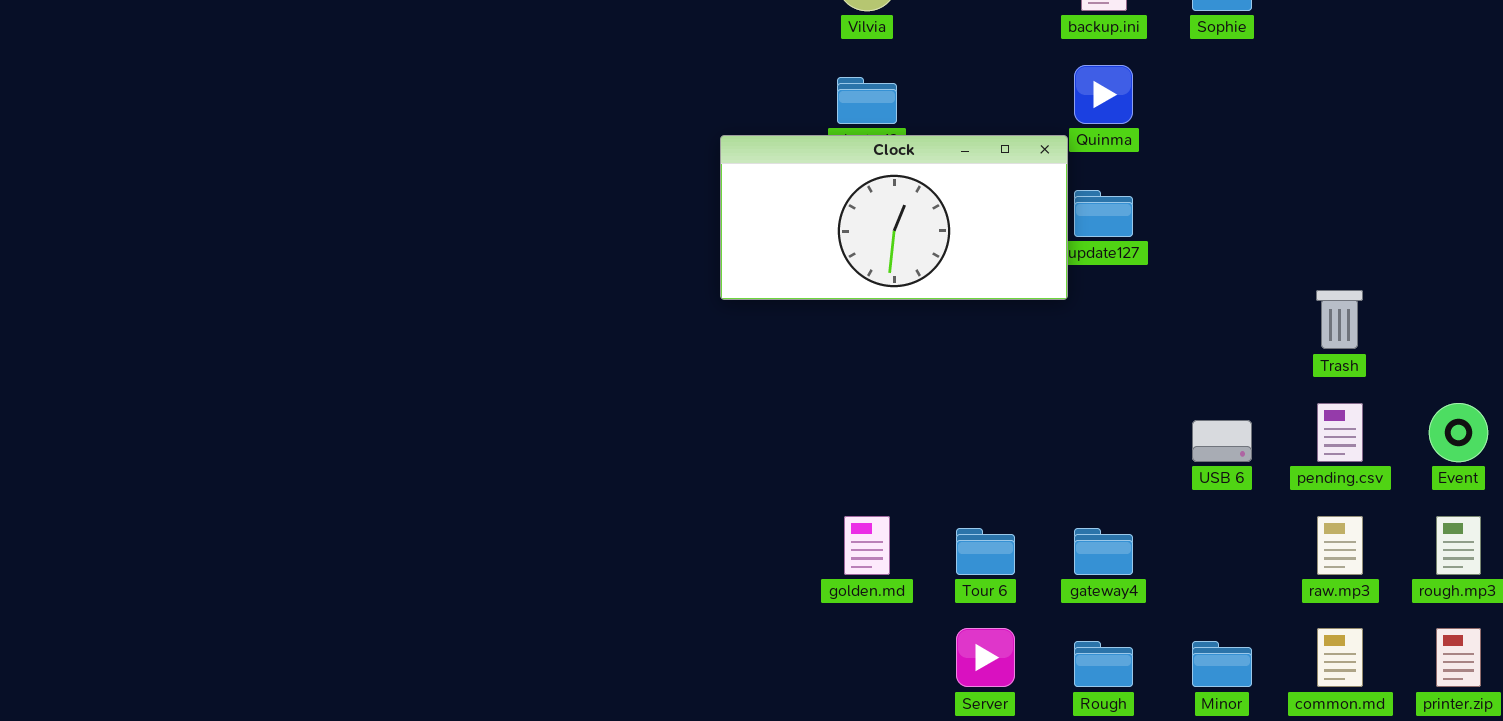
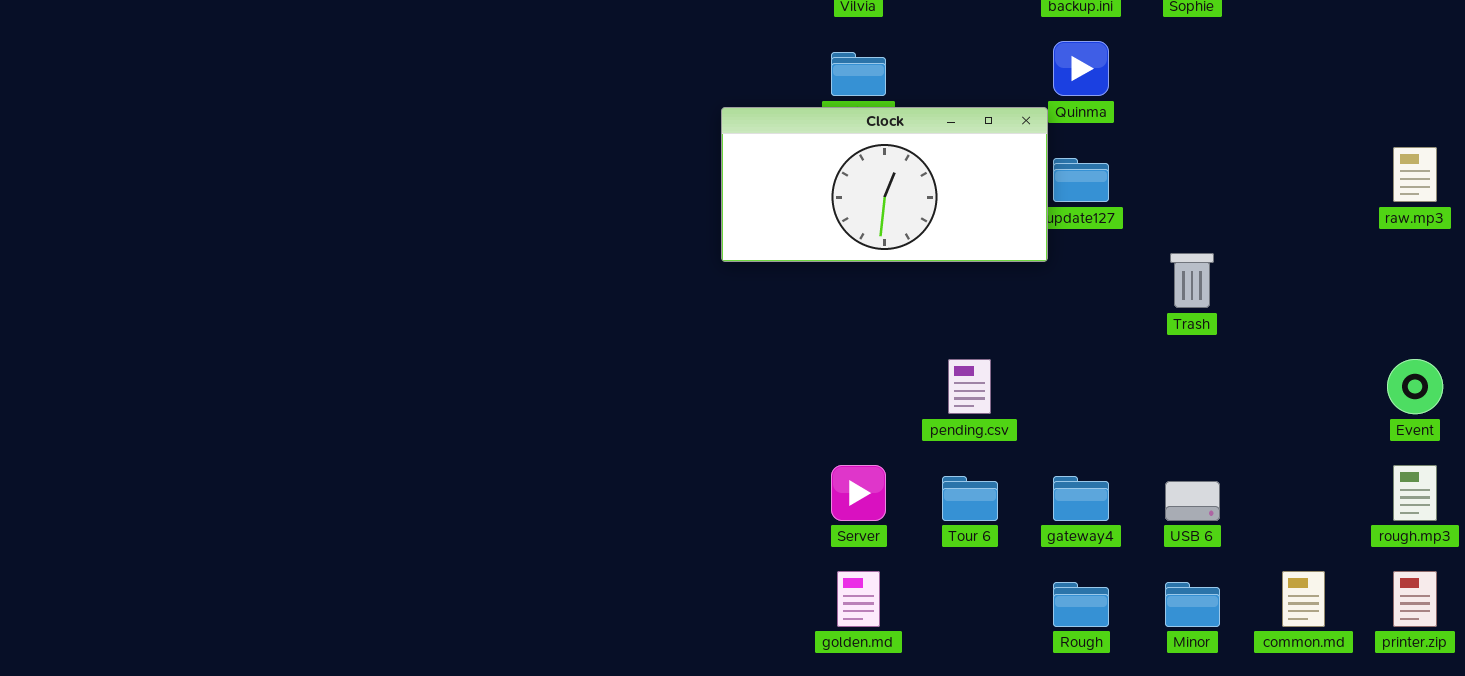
Trash: [1316,290,1363,349] -> [1170,253,1214,308], moved
pending.csv: [1317,403,1363,462] -> [948,359,991,414], moved
USB 6: [1192,420,1252,462] -> [1165,481,1220,521], moved
golden.md: [844,516,890,575] -> [837,571,880,627], moved
raw.mp3: [1317,516,1363,575] -> [1393,147,1437,202], moved
Server: [956,628,1015,687] -> [831,465,886,521], moved

